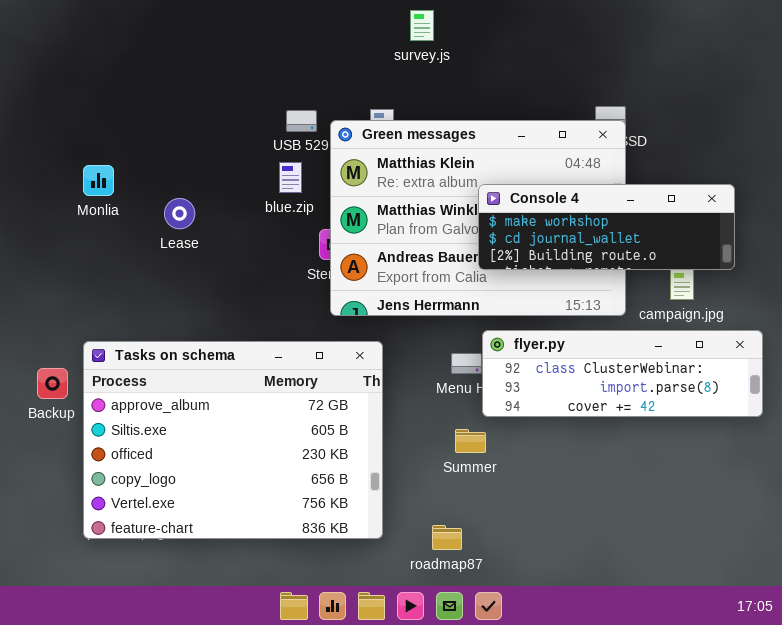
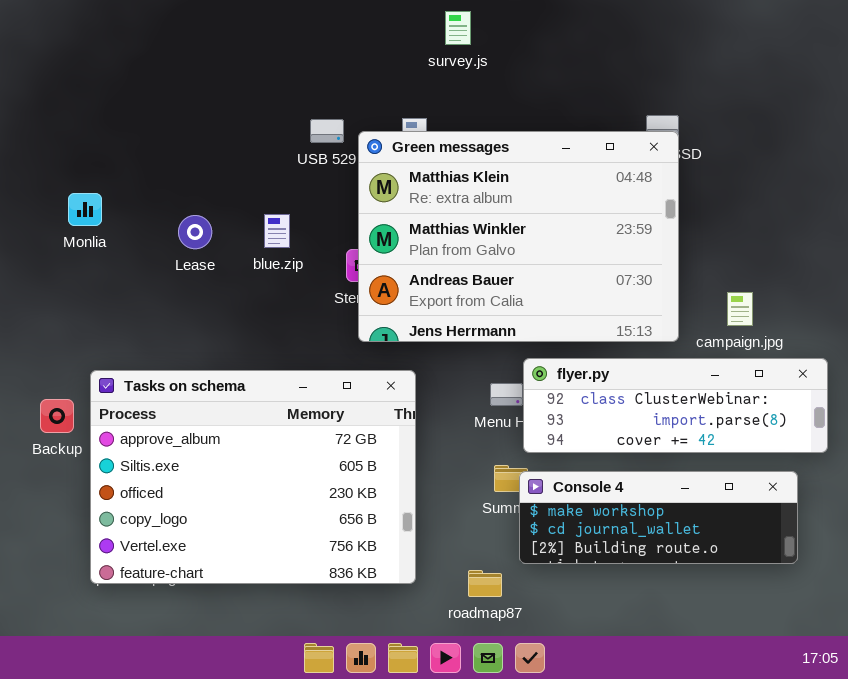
blue.zip: [279,162,302,193] -> [264,214,290,248], moved
Monlia: [83,165,114,196] -> [68,193,102,226], moved
Console 4: [478,184,735,270] -> [519,471,798,564], moved

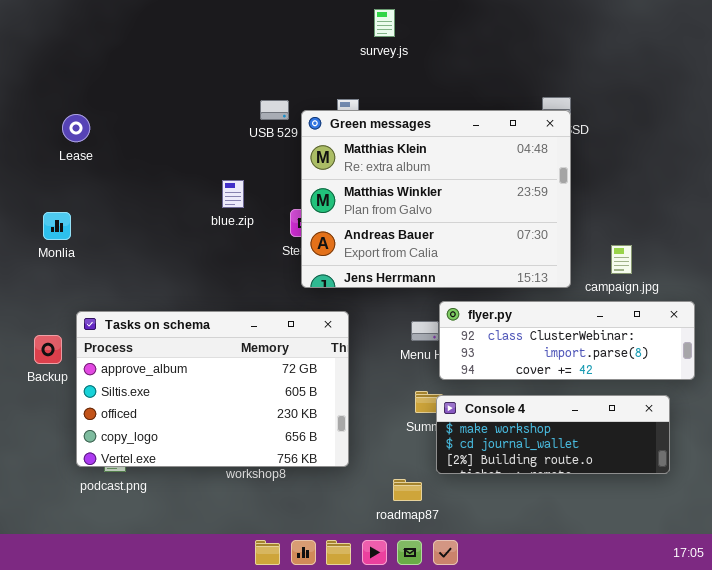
Monlia: [68,193,102,226] -> [43,212,71,240], moved
Lease: [178,215,212,249] -> [62,114,90,142], moved
Tasks on schema: [90,370,416,584] -> [76,311,349,467], resized

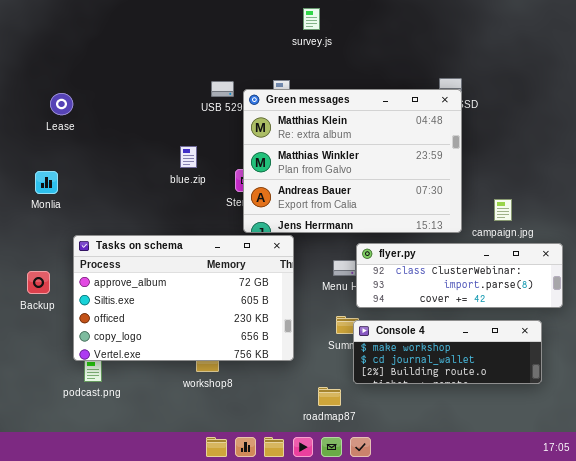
Tasks on schema: [76,311,349,467] -> [73,235,294,361], moved

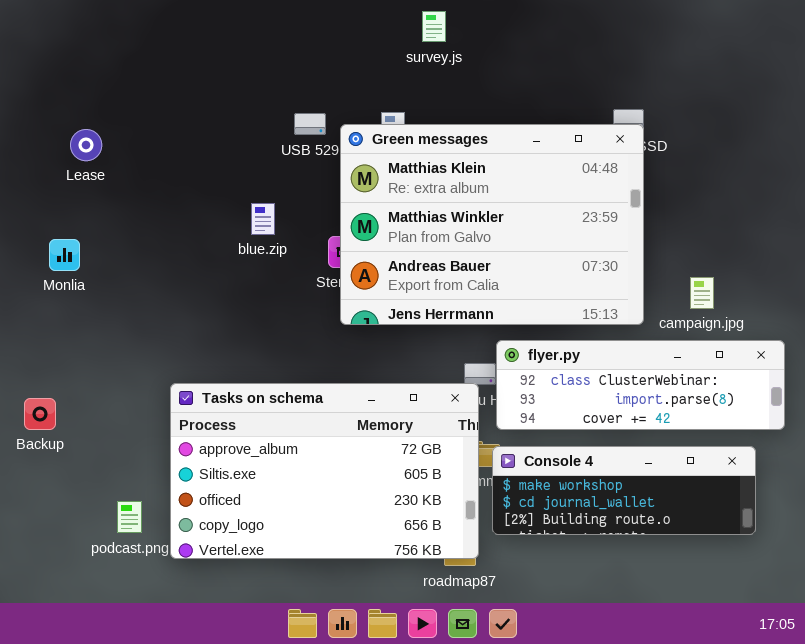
Tasks on schema: [73,235,294,361] -> [170,383,479,559], moved
Backup: [27,271,50,294] -> [24,398,56,430], moved

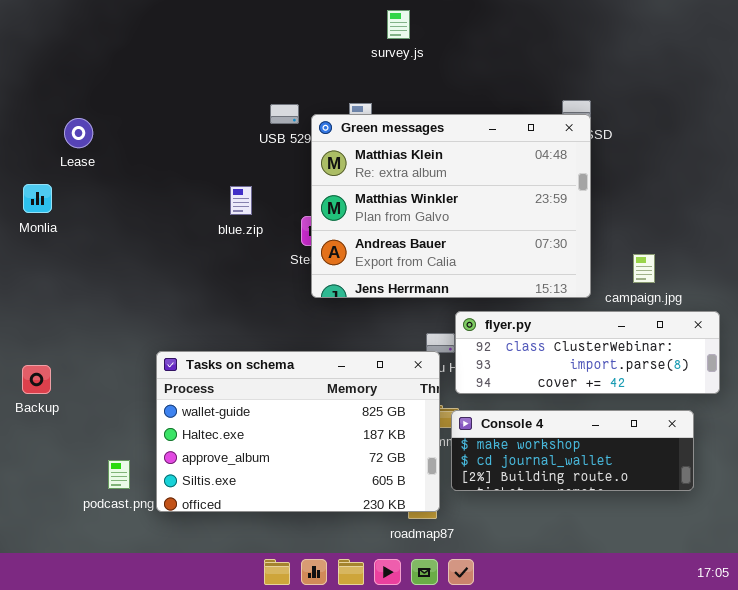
Monlia: [49,239,80,271] -> [23,184,52,213], moved
Tasks on schema: [170,383,479,559] -> [156,351,440,512], scrolled up 2 rows

